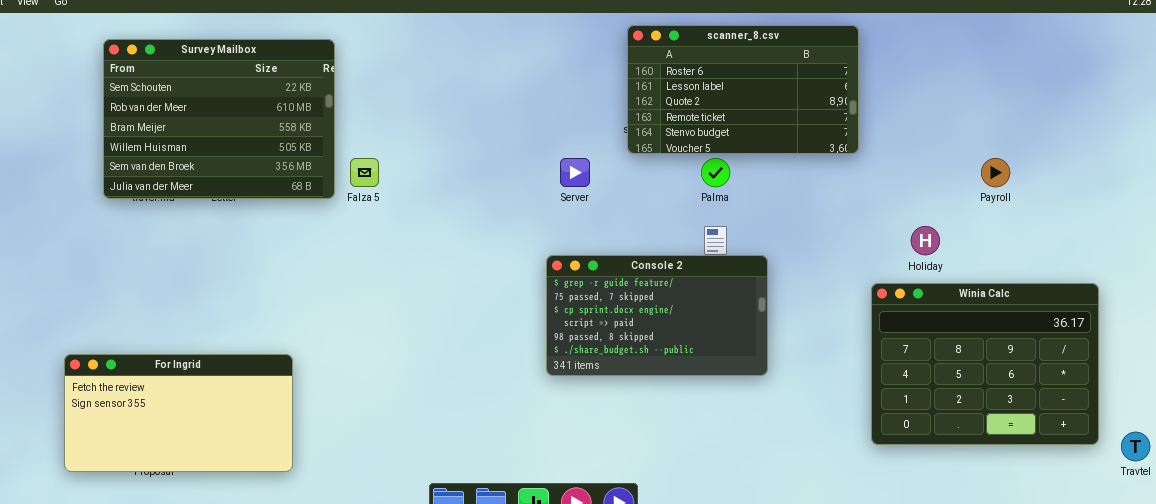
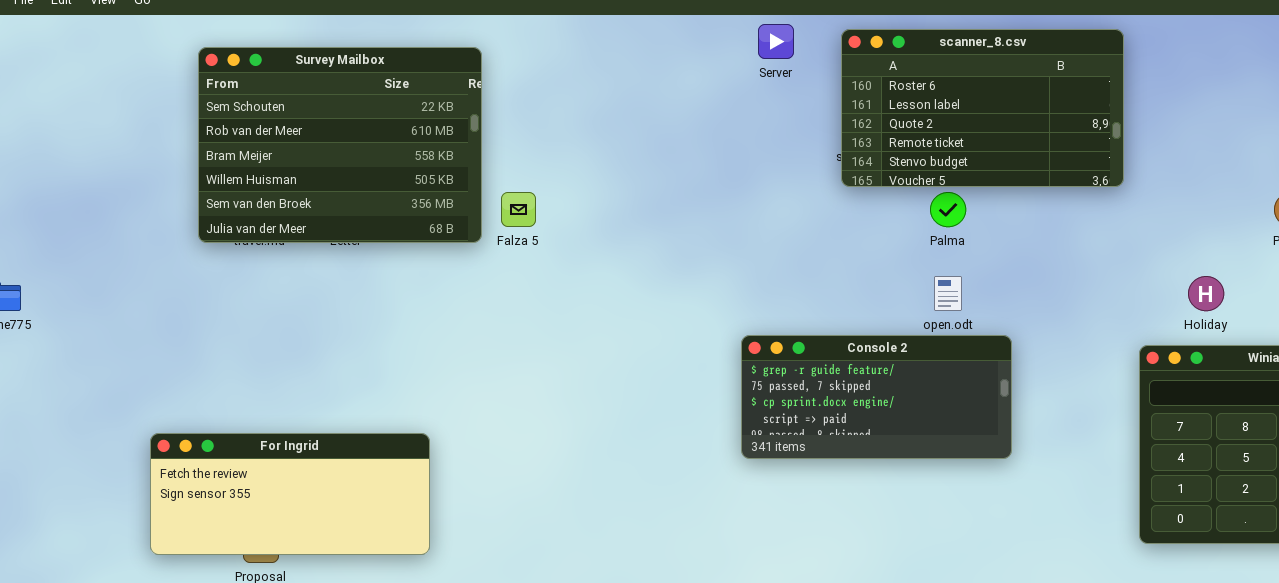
Server: [560,158,590,187] -> [758,24,794,59], moved
Console 2: [546,255,768,376] -> [741,335,1012,459], resized
For Ingrid: [64,354,293,472] -> [150,433,430,555], resized

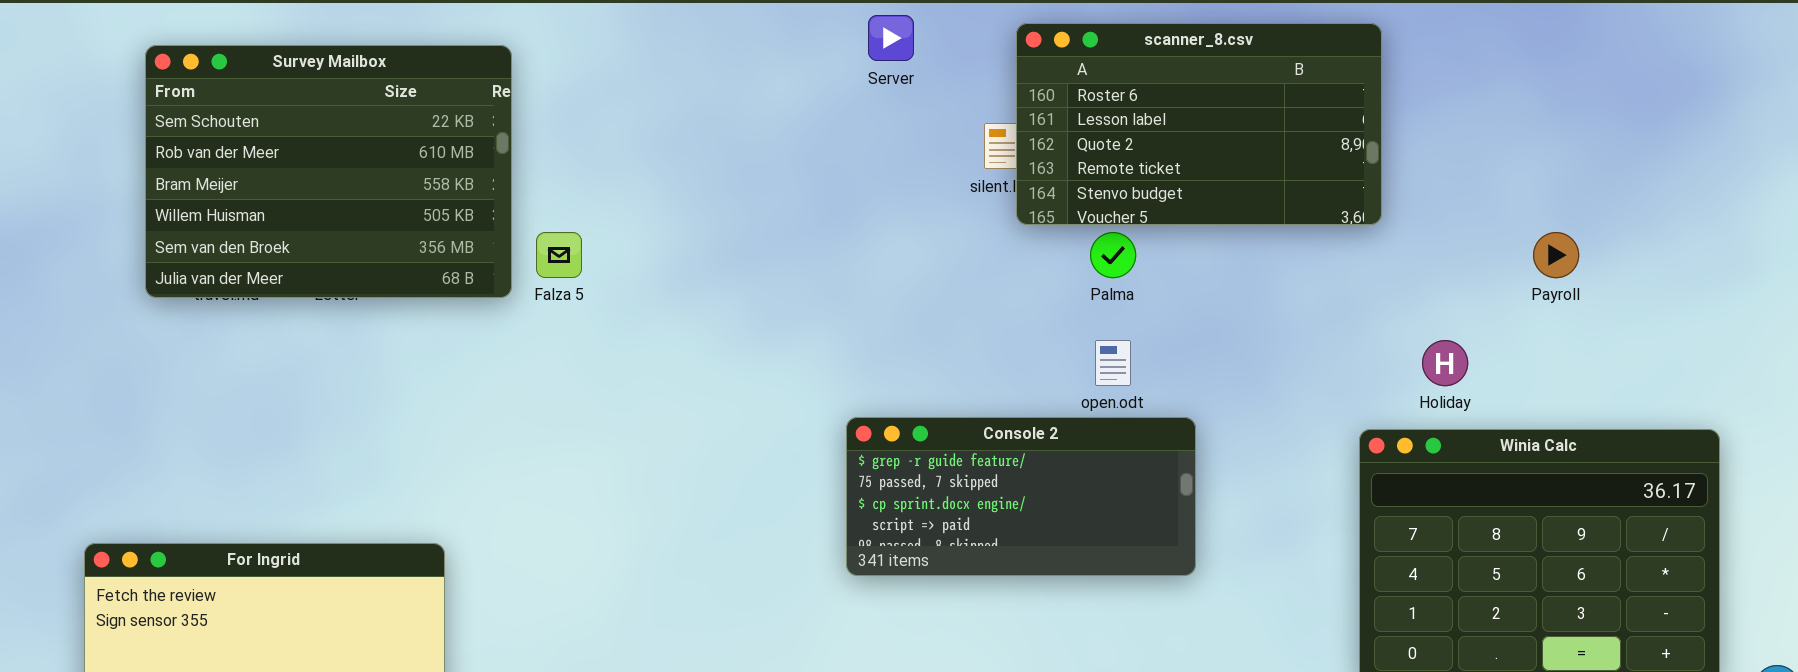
scanner_8.csv: [841,29,1124,187] -> [1016,23,1382,225], moved

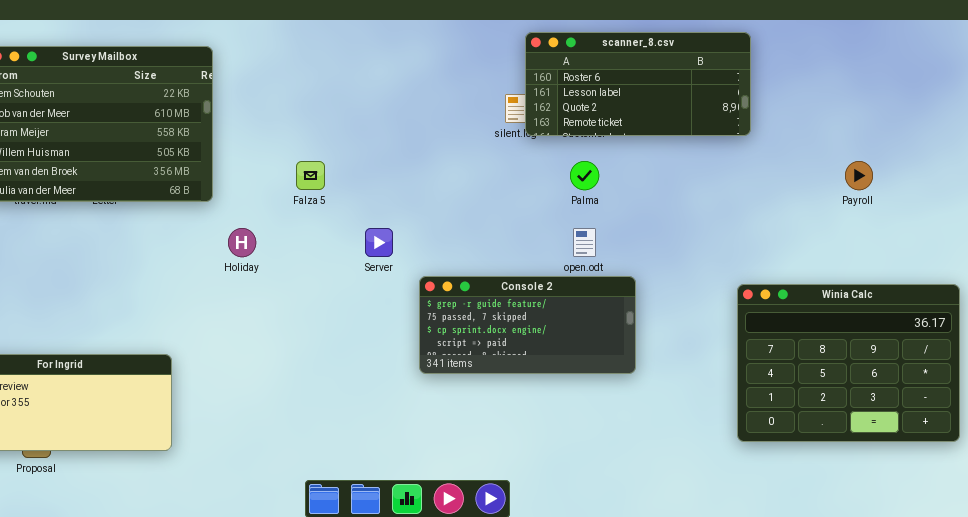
Server: [868,15,914,61] -> [365,228,393,257], moved
scanner_8.csv: [1016,23,1382,225] -> [525,32,751,136], resized
Falza 5: [536,232,582,278] -> [296,161,325,190], moved
Holiday: [1422,340,1468,386] -> [228,228,256,257], moved

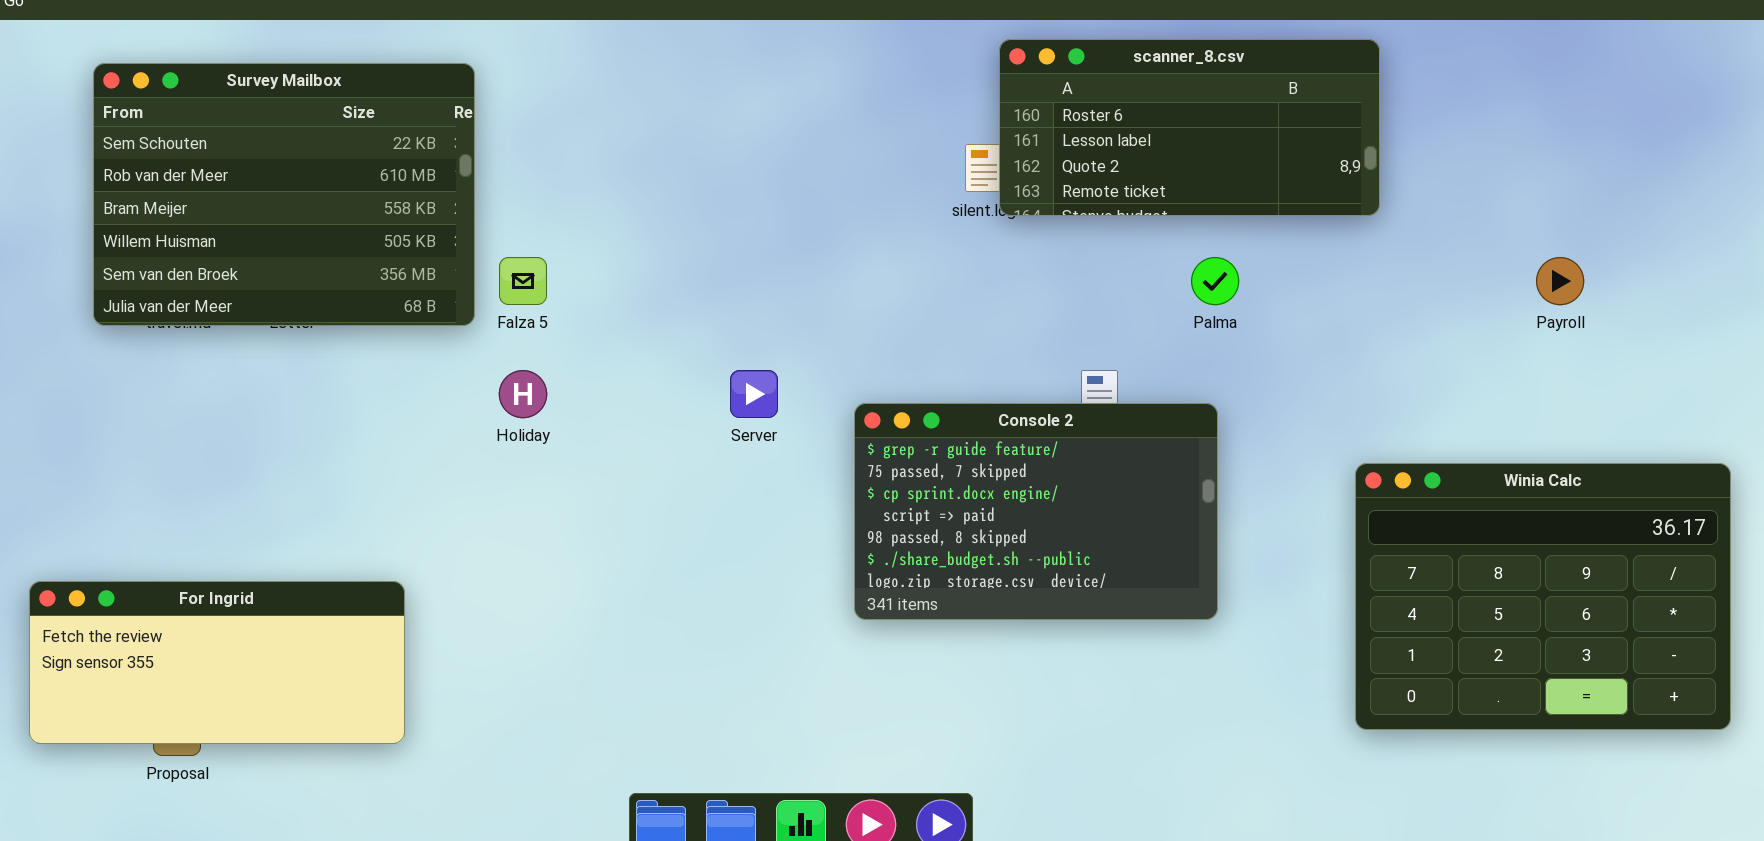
Falza 5: [296,161,325,190] -> [499,257,547,305], moved
Palma: [570,161,599,190] -> [1191,257,1239,305], moved
Console 2: [419,276,636,374] -> [854,403,1218,620], moved, resized

